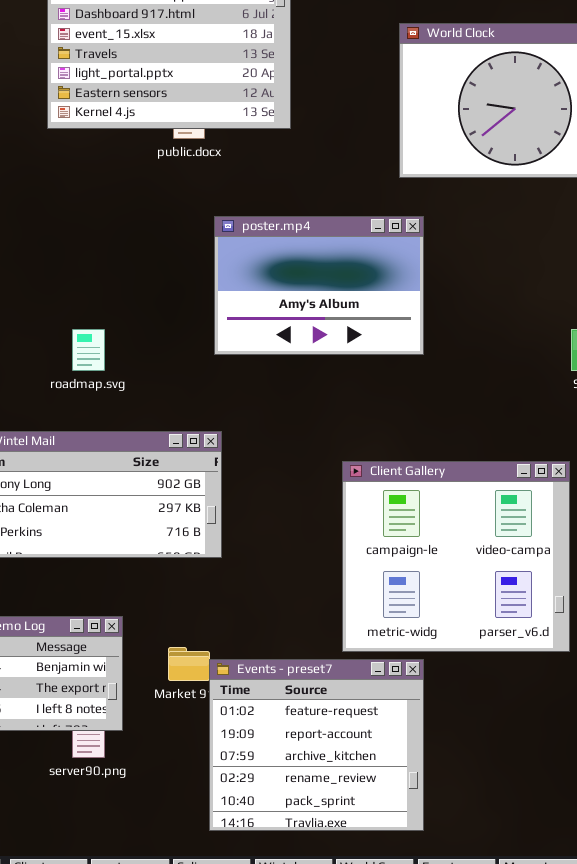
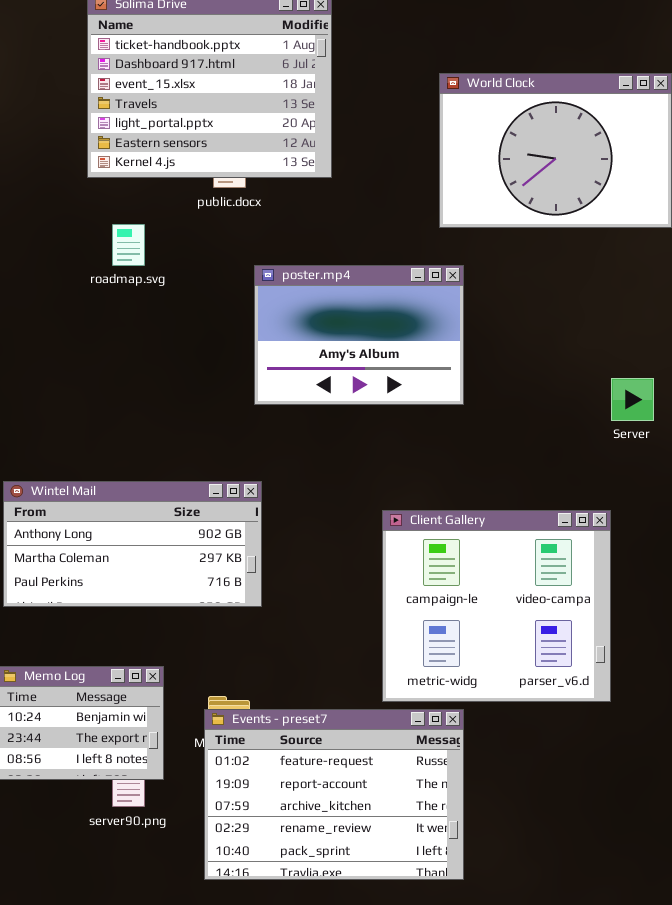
roadmap.svg: [72,329,105,371] -> [112,224,145,266], moved
Events - preset7: [209,659,424,831] -> [204,709,464,880], resized

